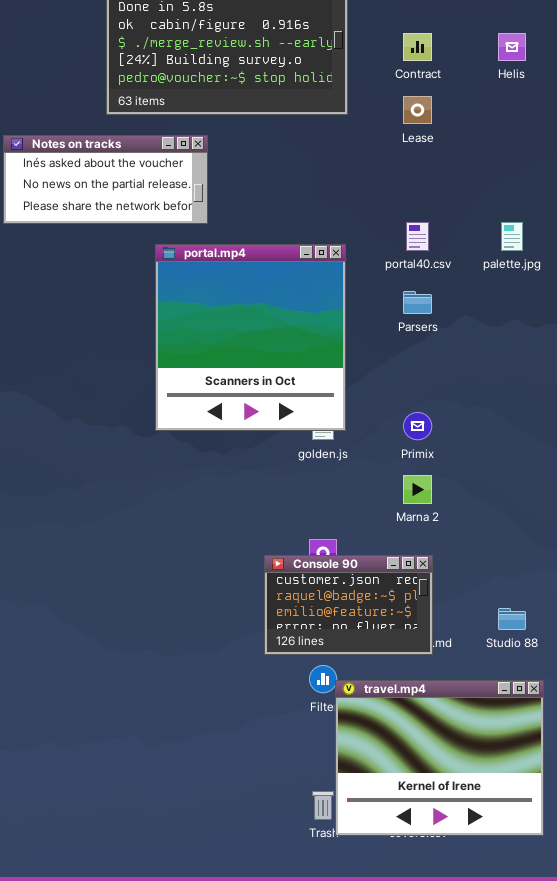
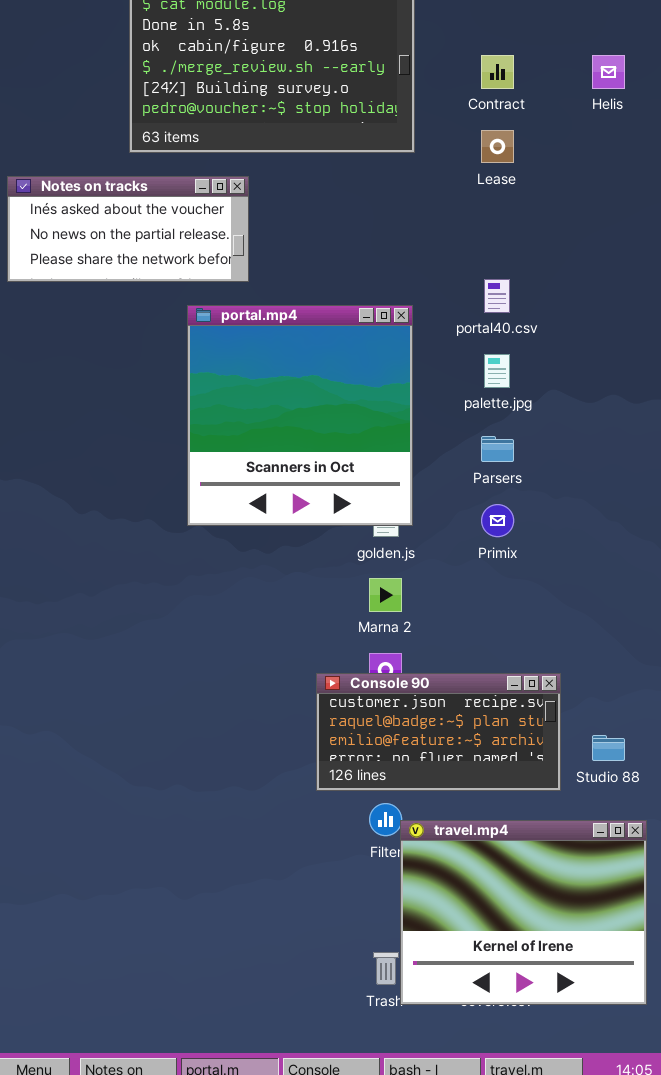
palette.jpg: [501,222,523,251] -> [484,354,510,388], moved
Parsers: [403,291,432,314] -> [481,436,514,462], moved
Marna 2: [403,475,432,504] -> [369,578,402,612], moved
Console 90: [264,555,433,655] -> [316,673,561,791], resized

